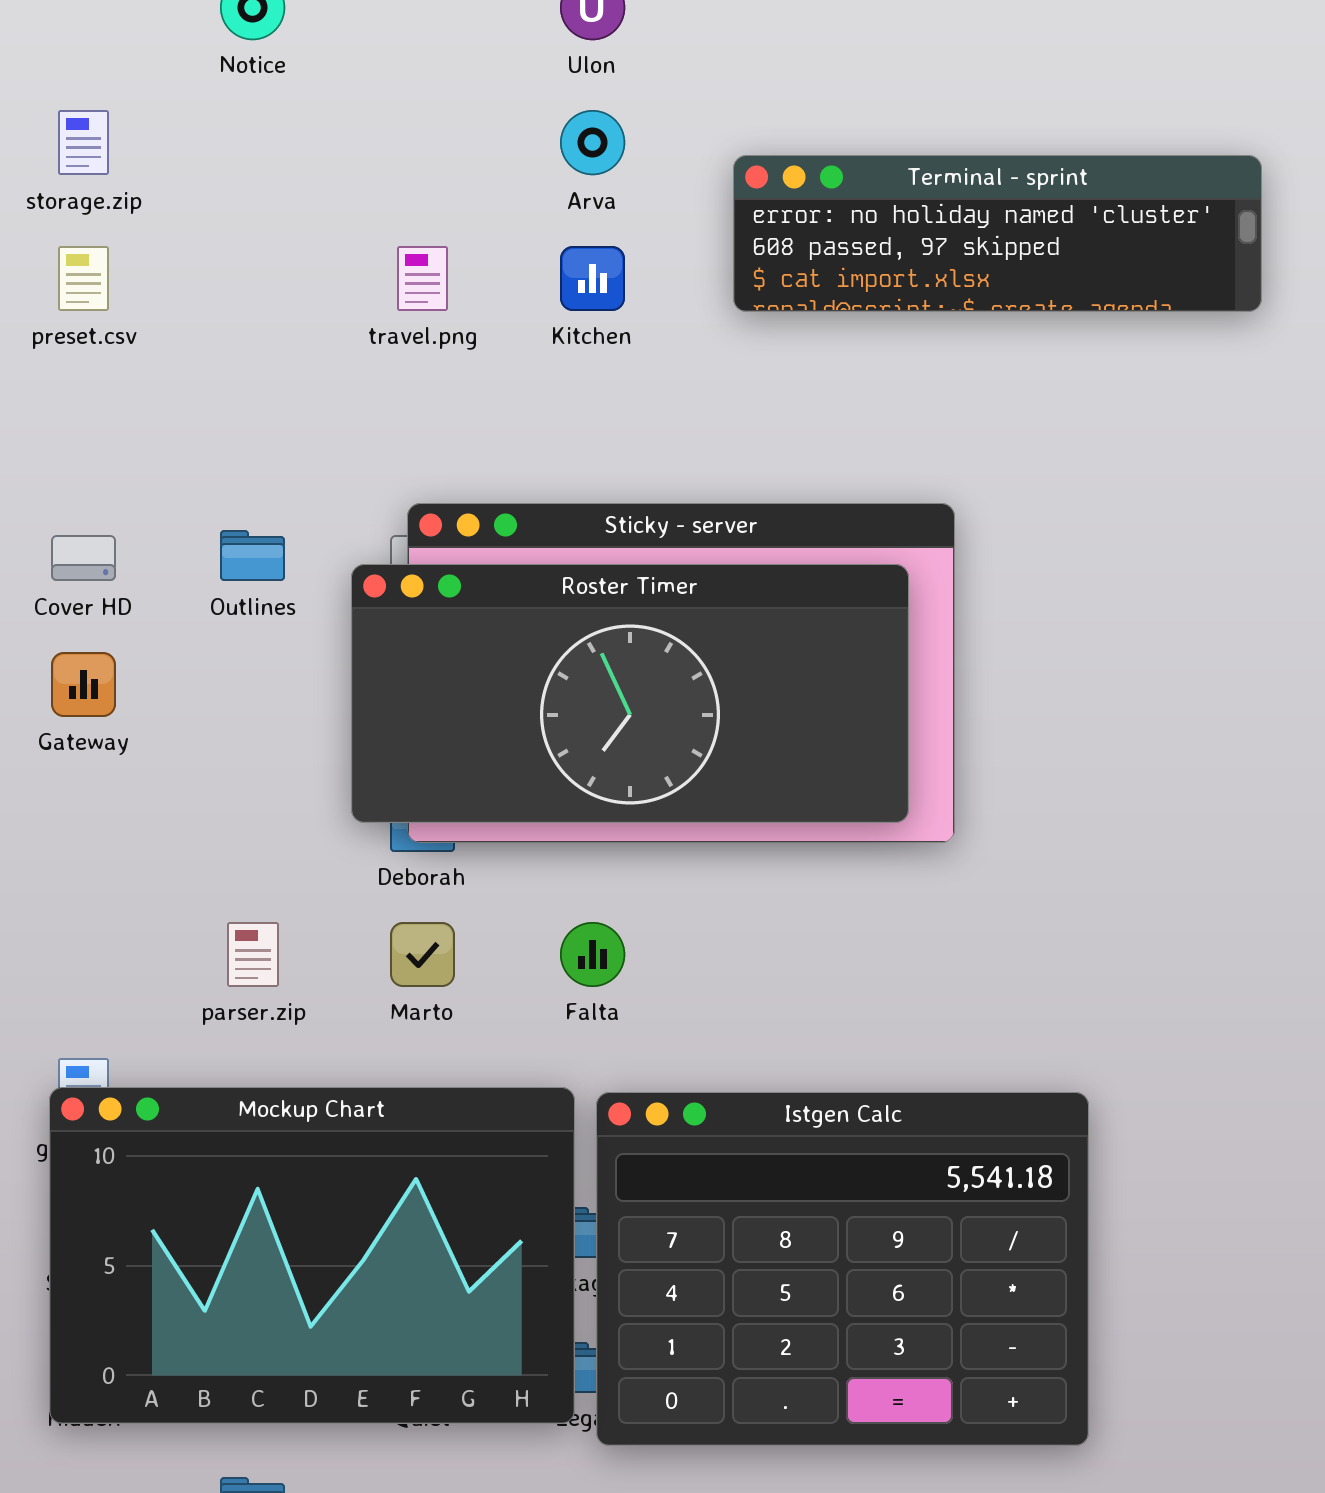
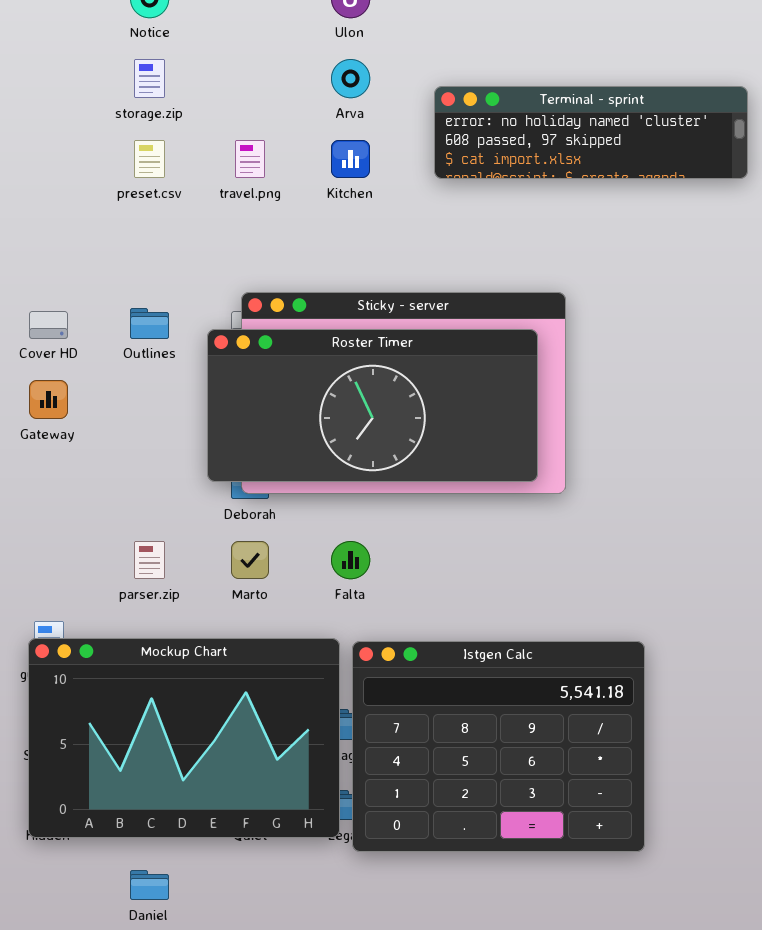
storage.zip: [58,110,109,175] -> [134,59,165,98], moved
preset.csv: [58,246,109,311] -> [134,140,165,178], moved

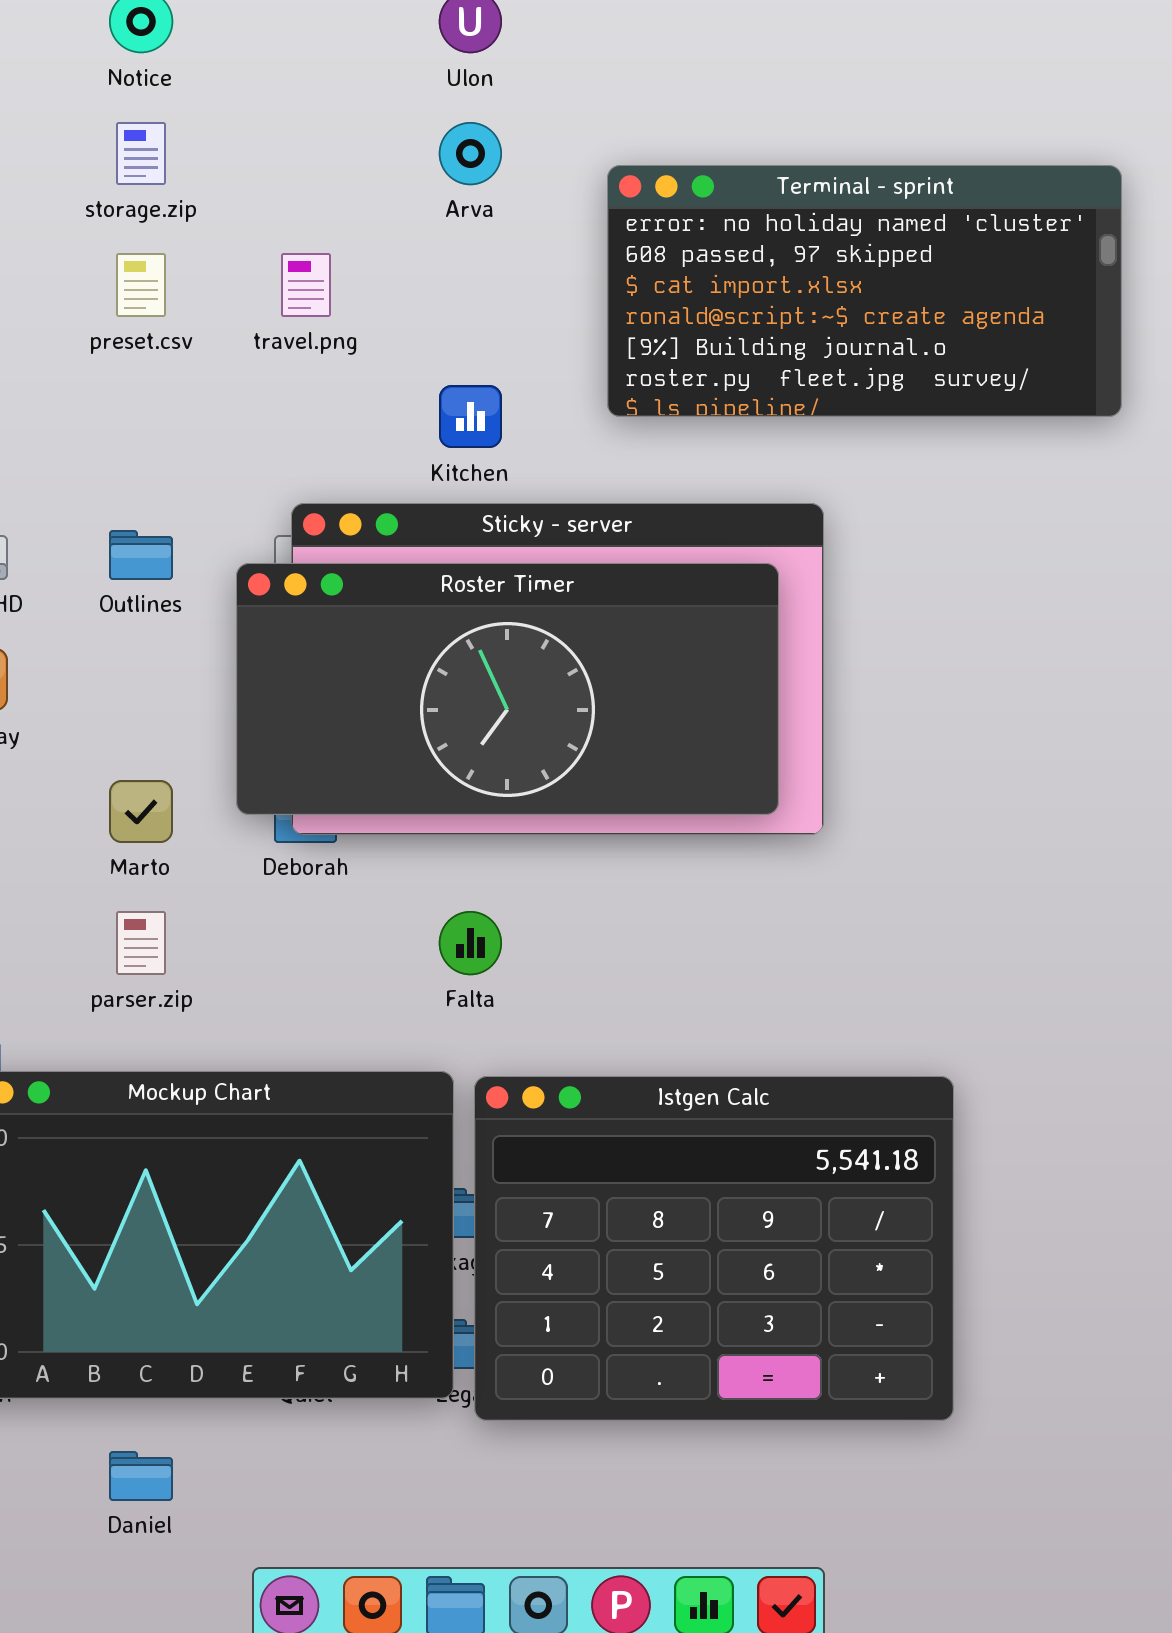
Terminal - sprint: [434,86,748,179] -> [607,165,1122,417], resized
Kitchen: [331,140,370,178] -> [439,385,502,448], moved
Marto: [231,541,269,579] -> [109,780,173,843], moved

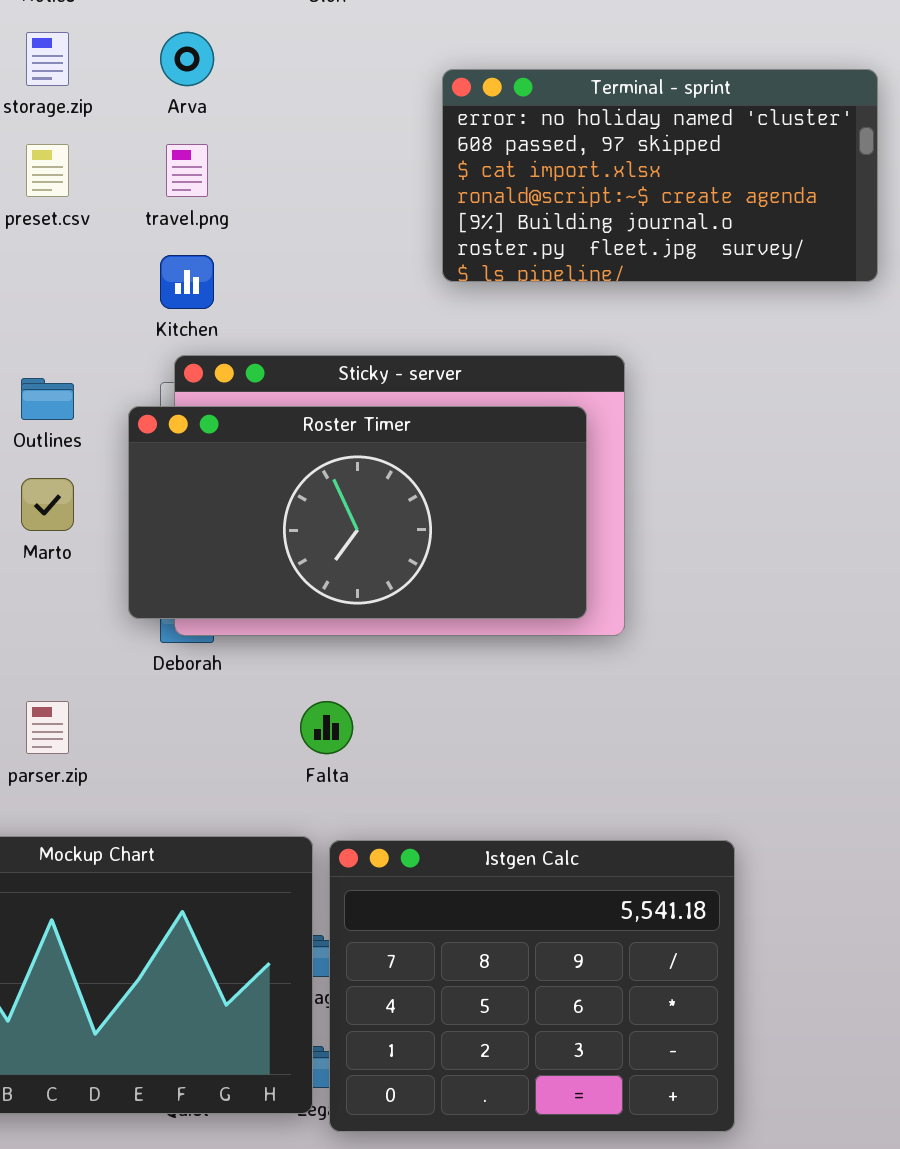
Arva: [439,122,502,185] -> [160,32,214,86], moved
Kitchen: [439,385,502,448] -> [160,255,214,309], moved
Marto: [109,780,173,843] -> [21,478,74,531], moved

